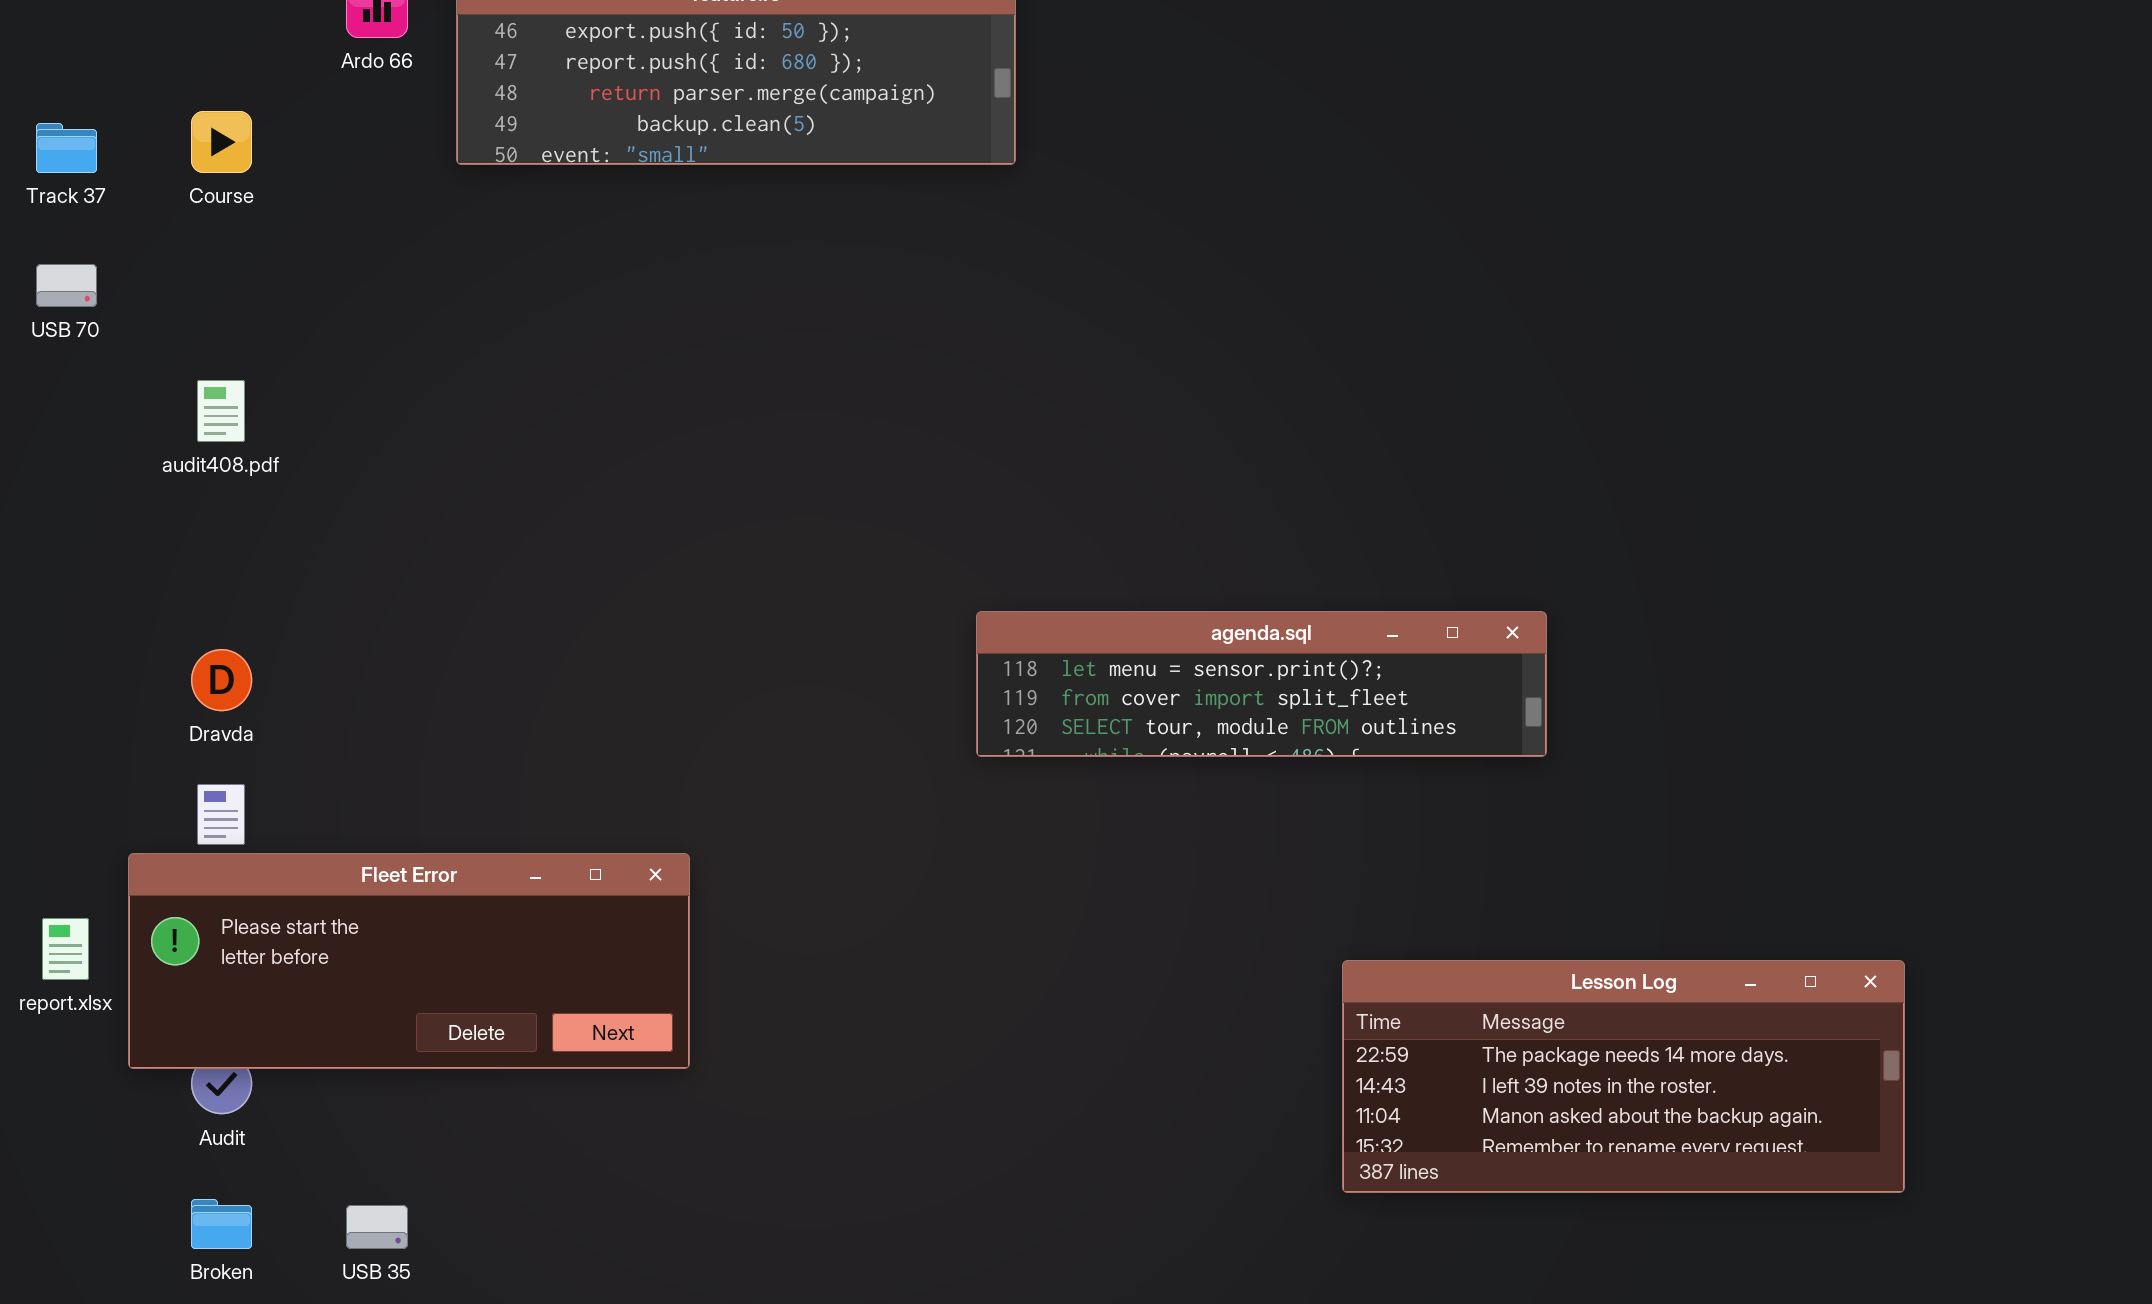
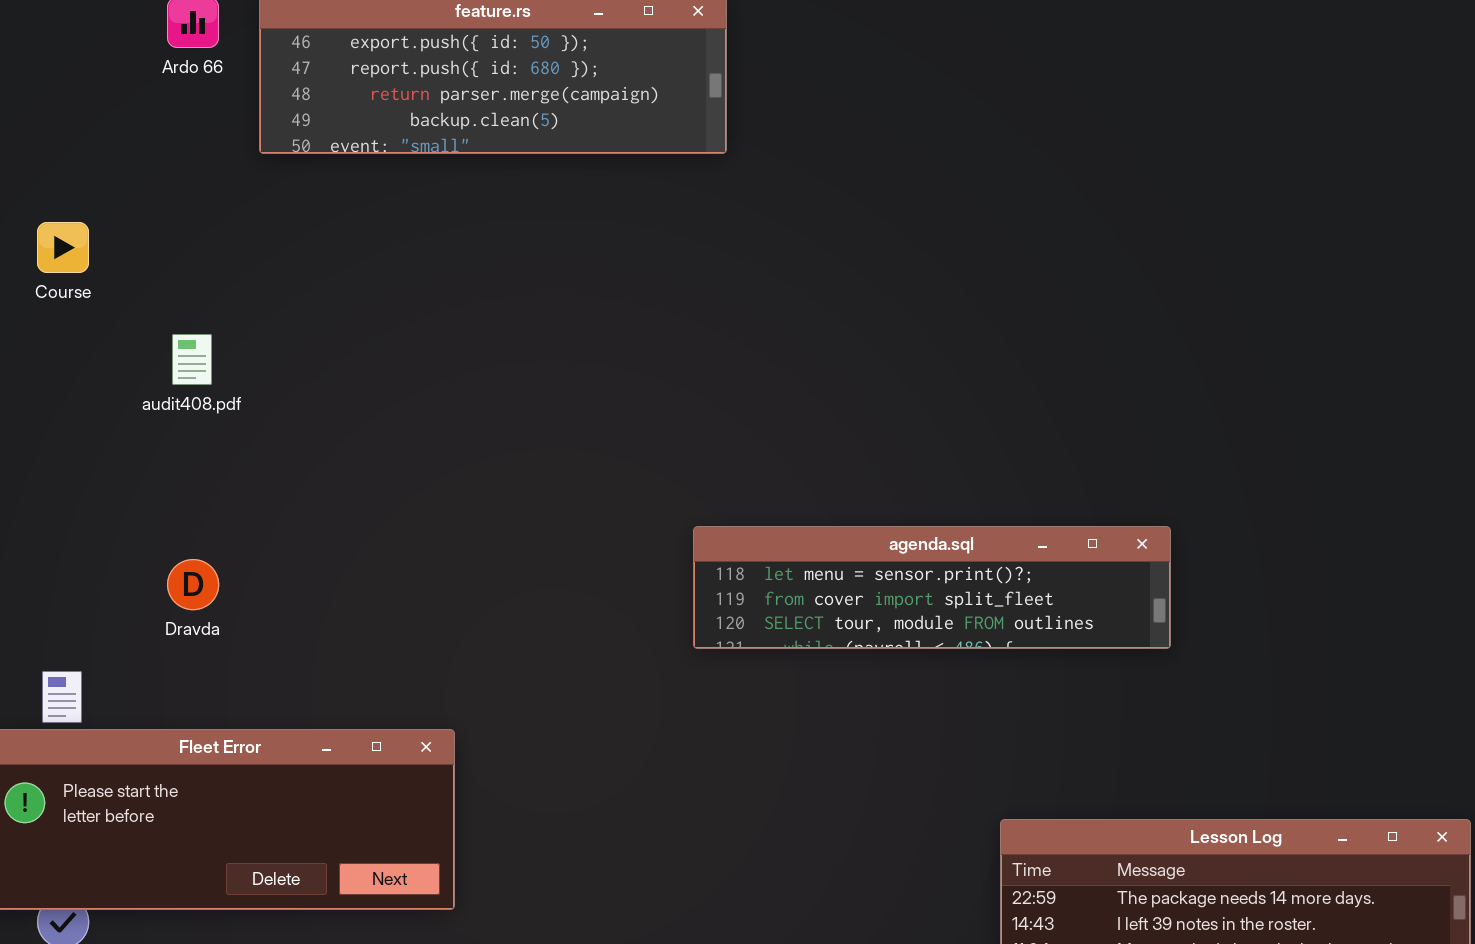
Course: [191,111,252,173] -> [37,222,89,273], moved
audit408.pdf: [197,380,245,442] -> [172,334,212,385], moved
Dravda: [191,649,252,711] -> [167,559,219,610], moved

